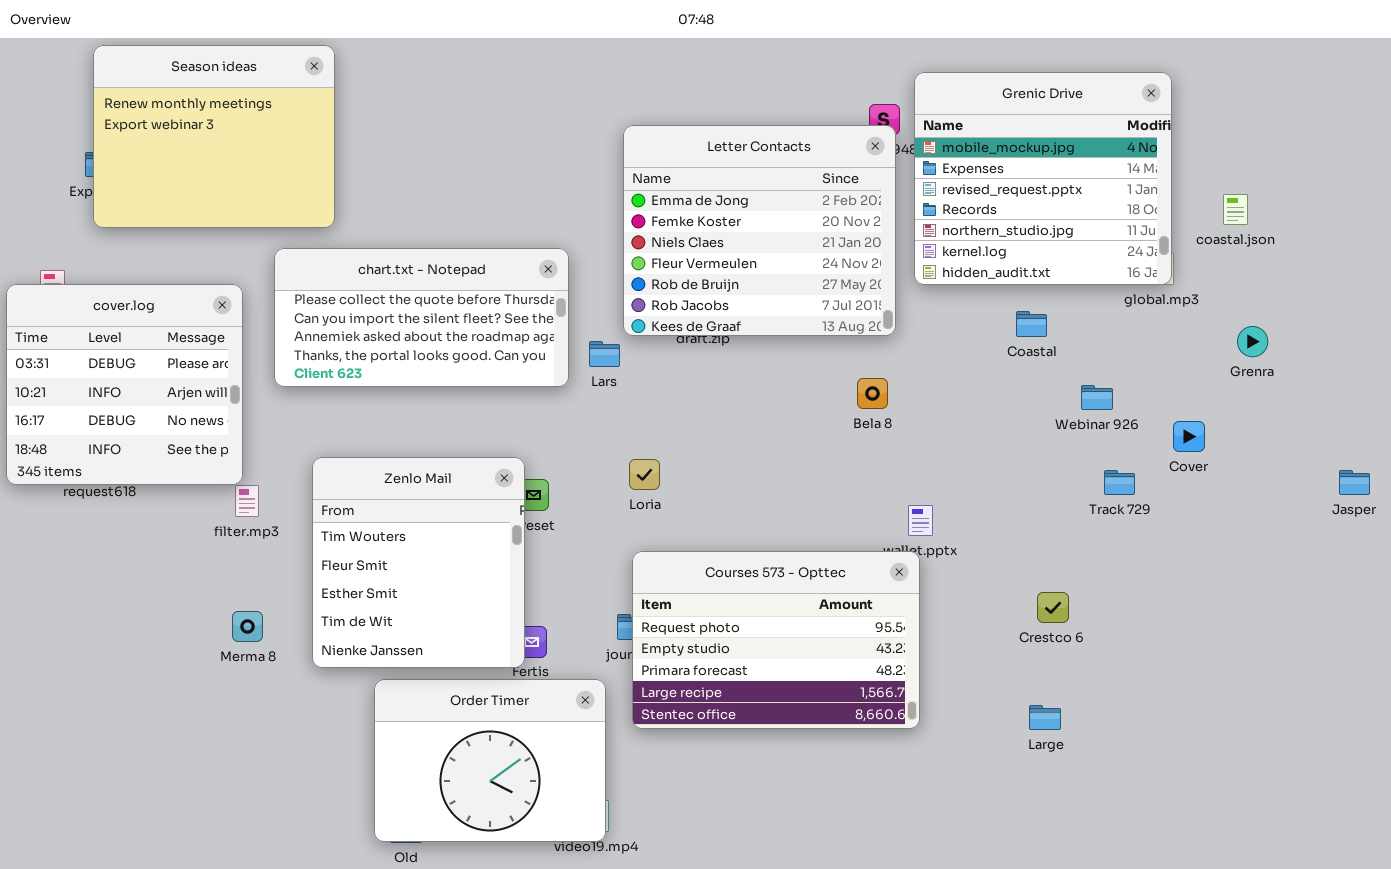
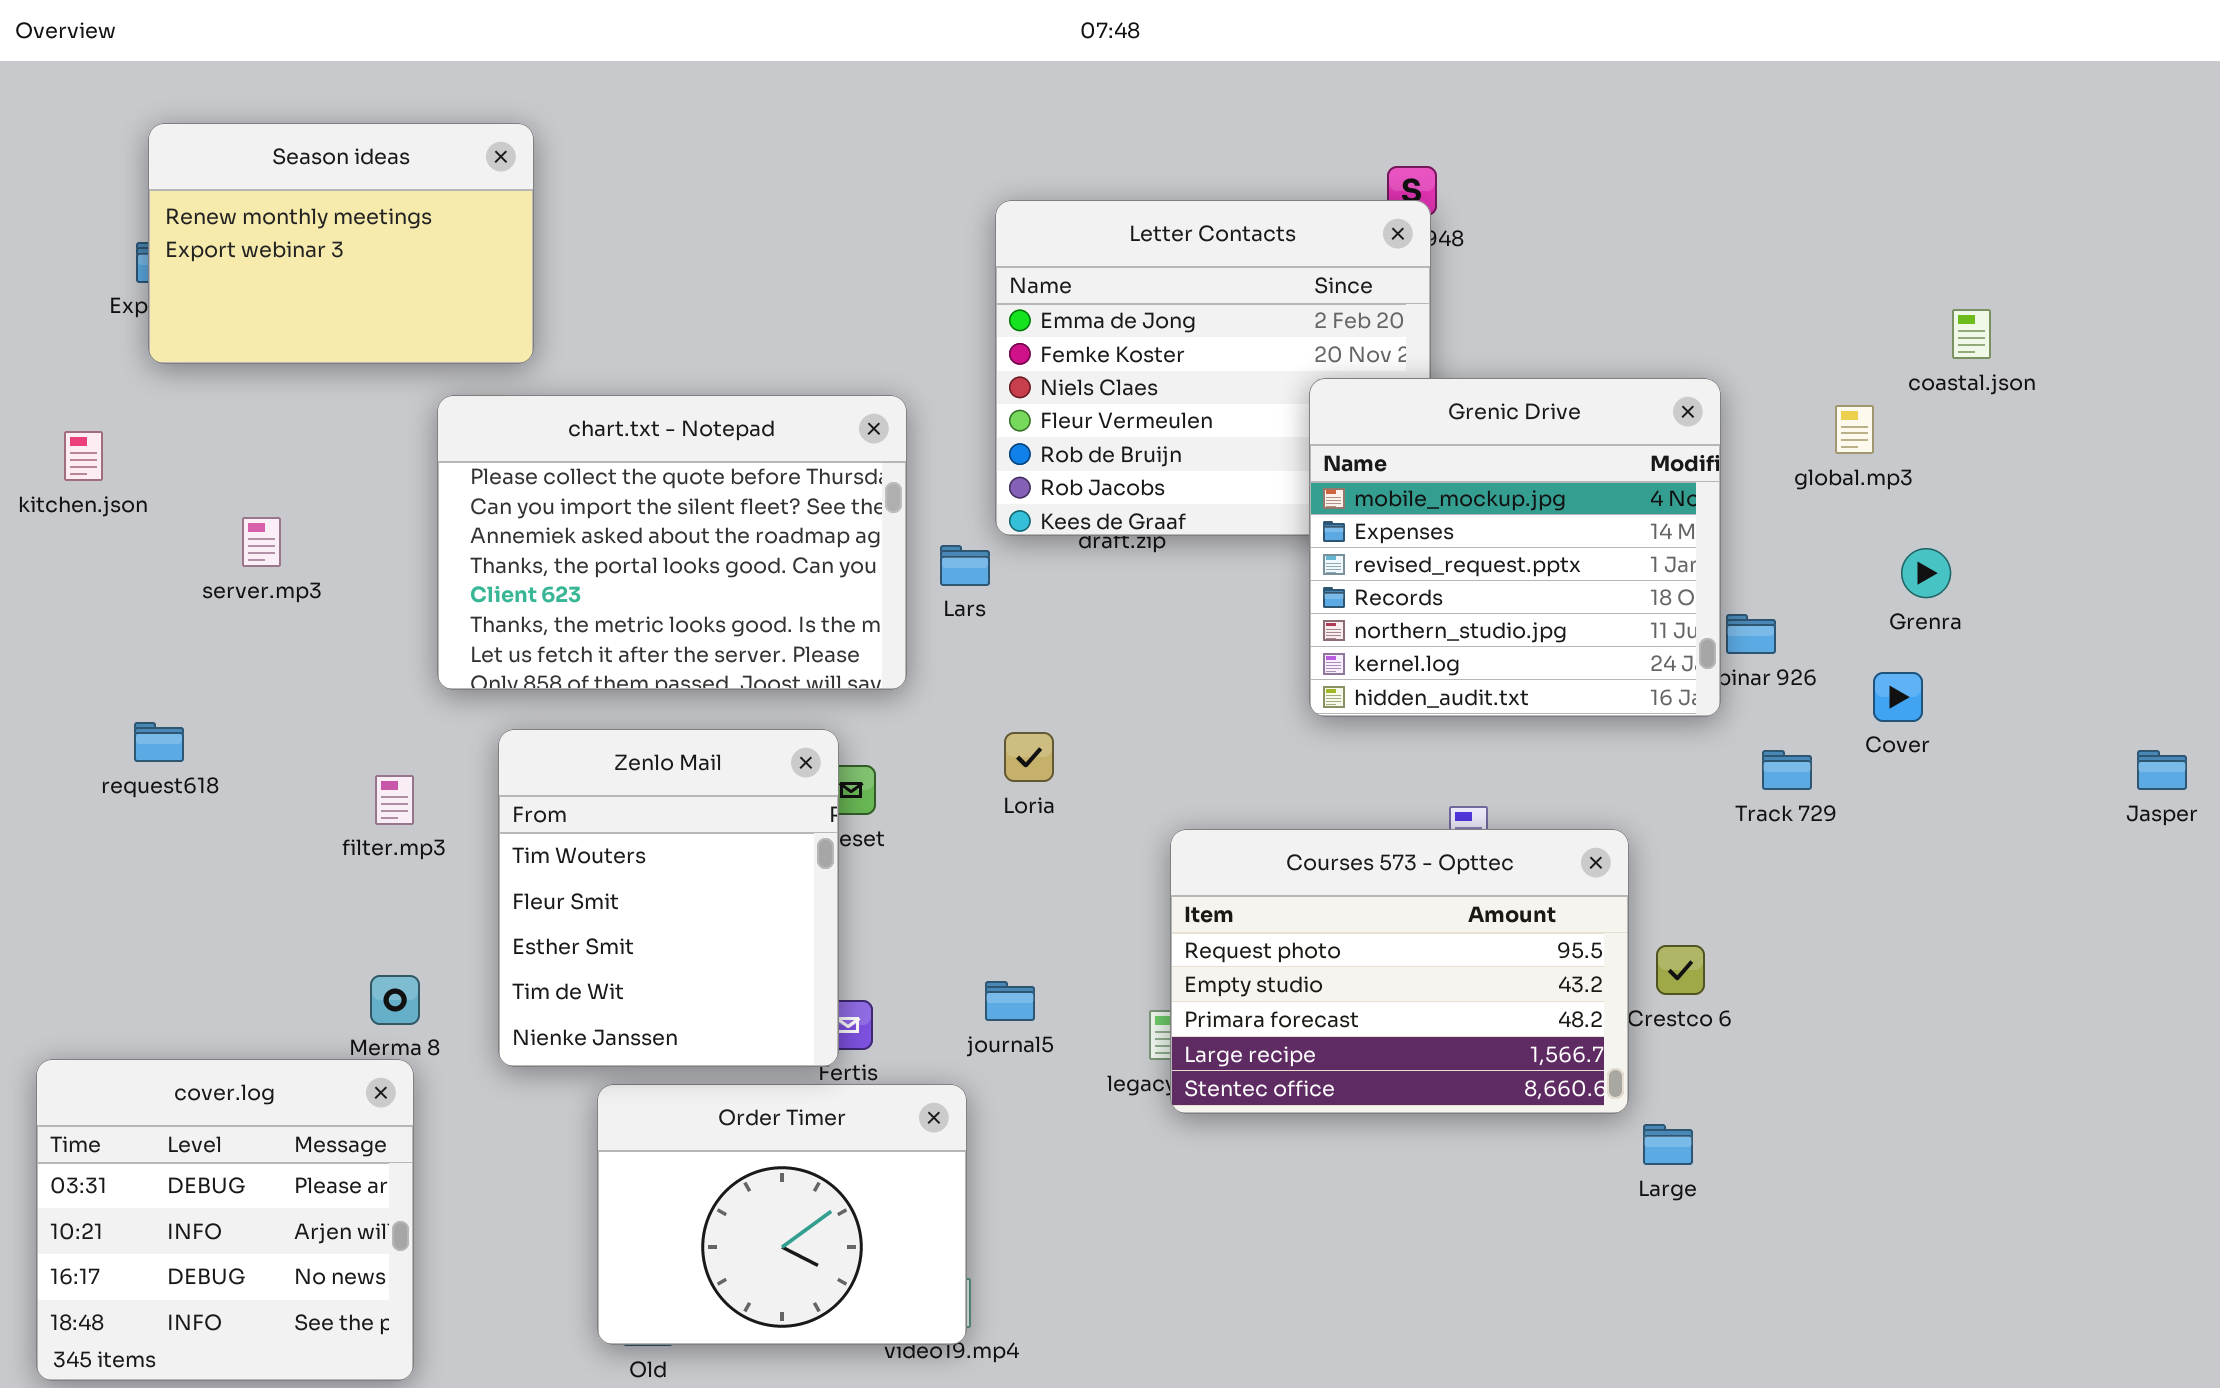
Season ideas: [93,45,335,228] -> [148,123,534,364], resized
Grenic Drive: [914,72,1172,285] -> [1309,378,1721,717], moved
chart.txt - Notepad: [274,248,569,387] -> [437,395,907,690], resized
cover.log: [6,284,243,485] -> [36,1059,414,1381], moved
Grenra: [1237,326,1268,357] -> [1901,548,1951,598], moved
Courses 573 - Opttec: [632,551,920,729] -> [1170,829,1629,1114], moved

